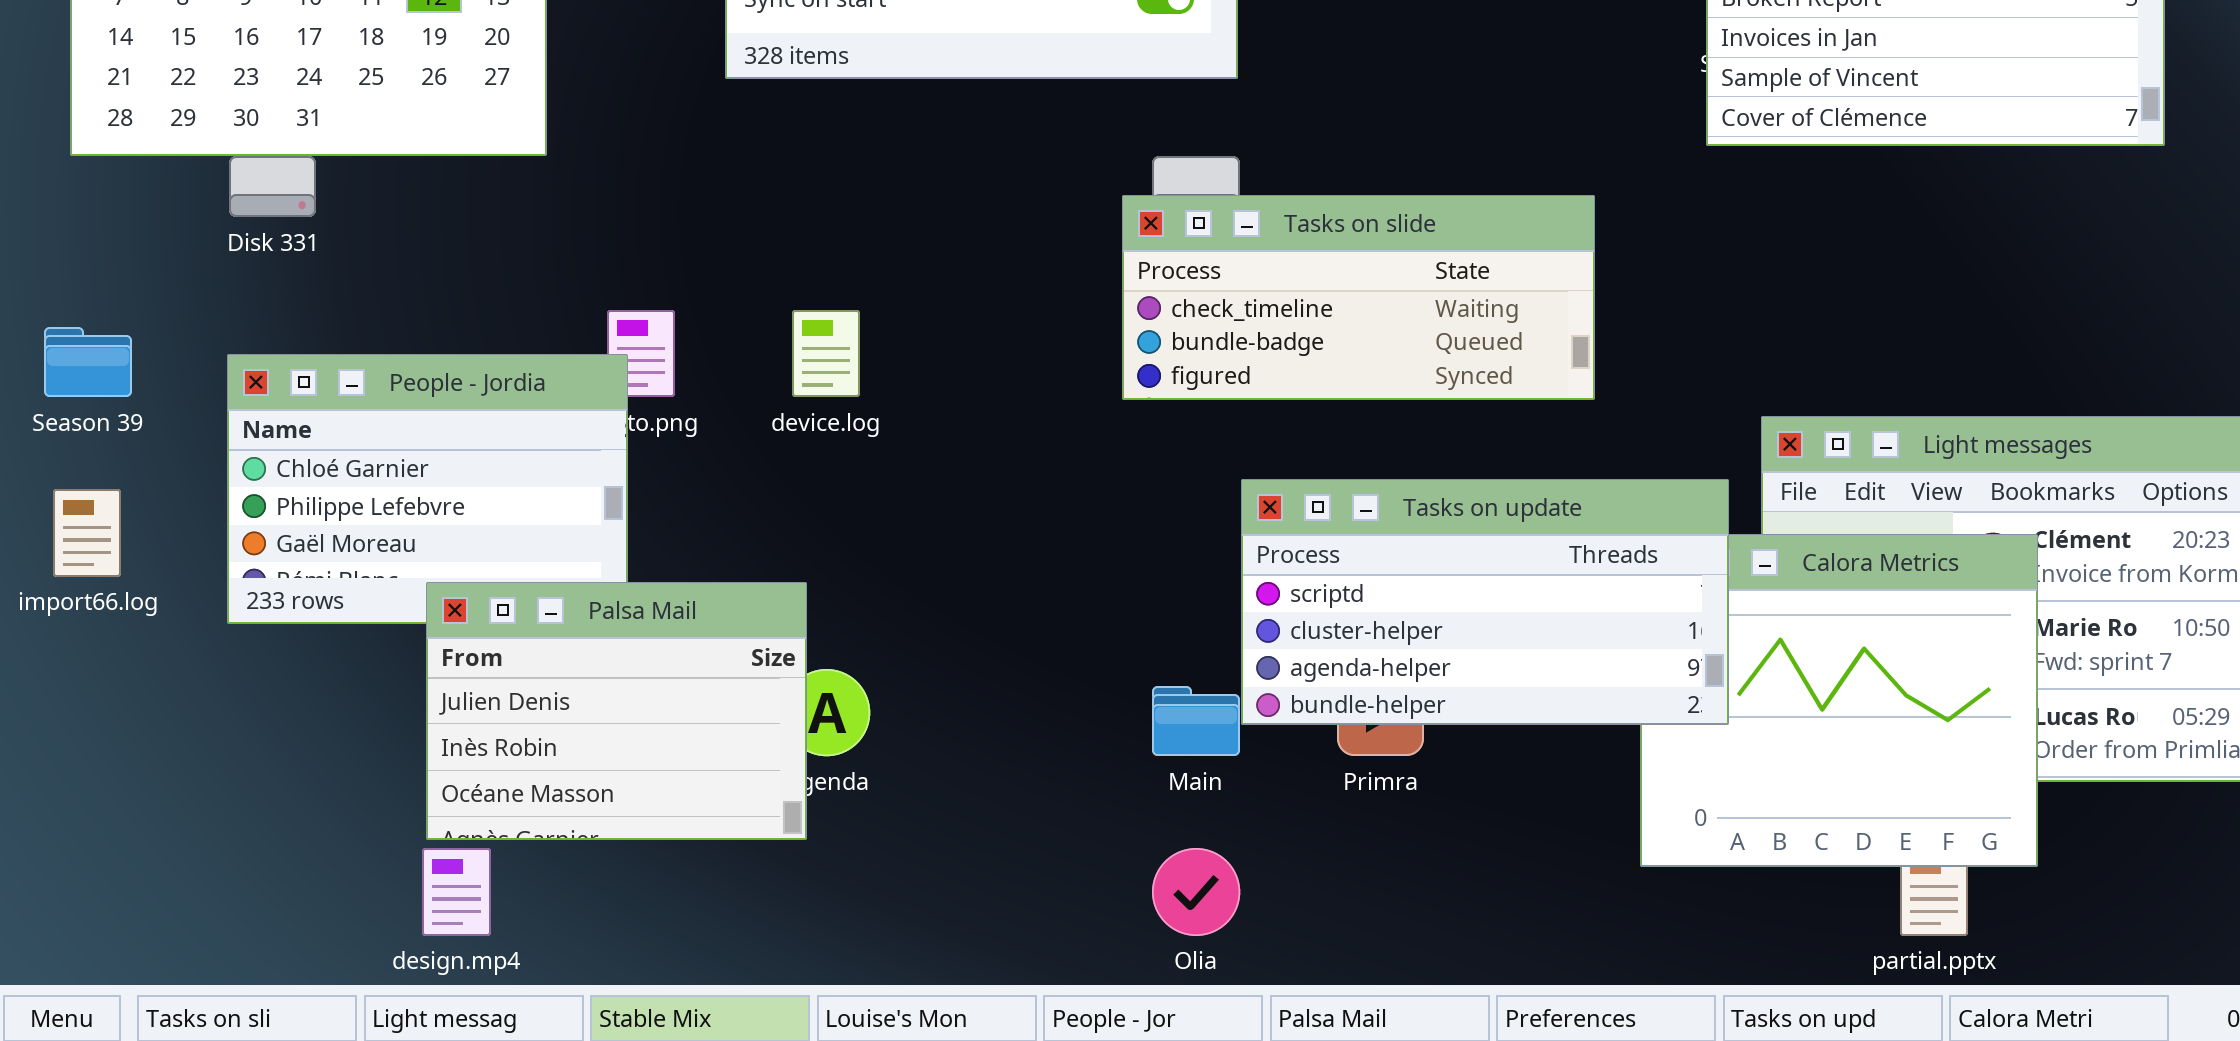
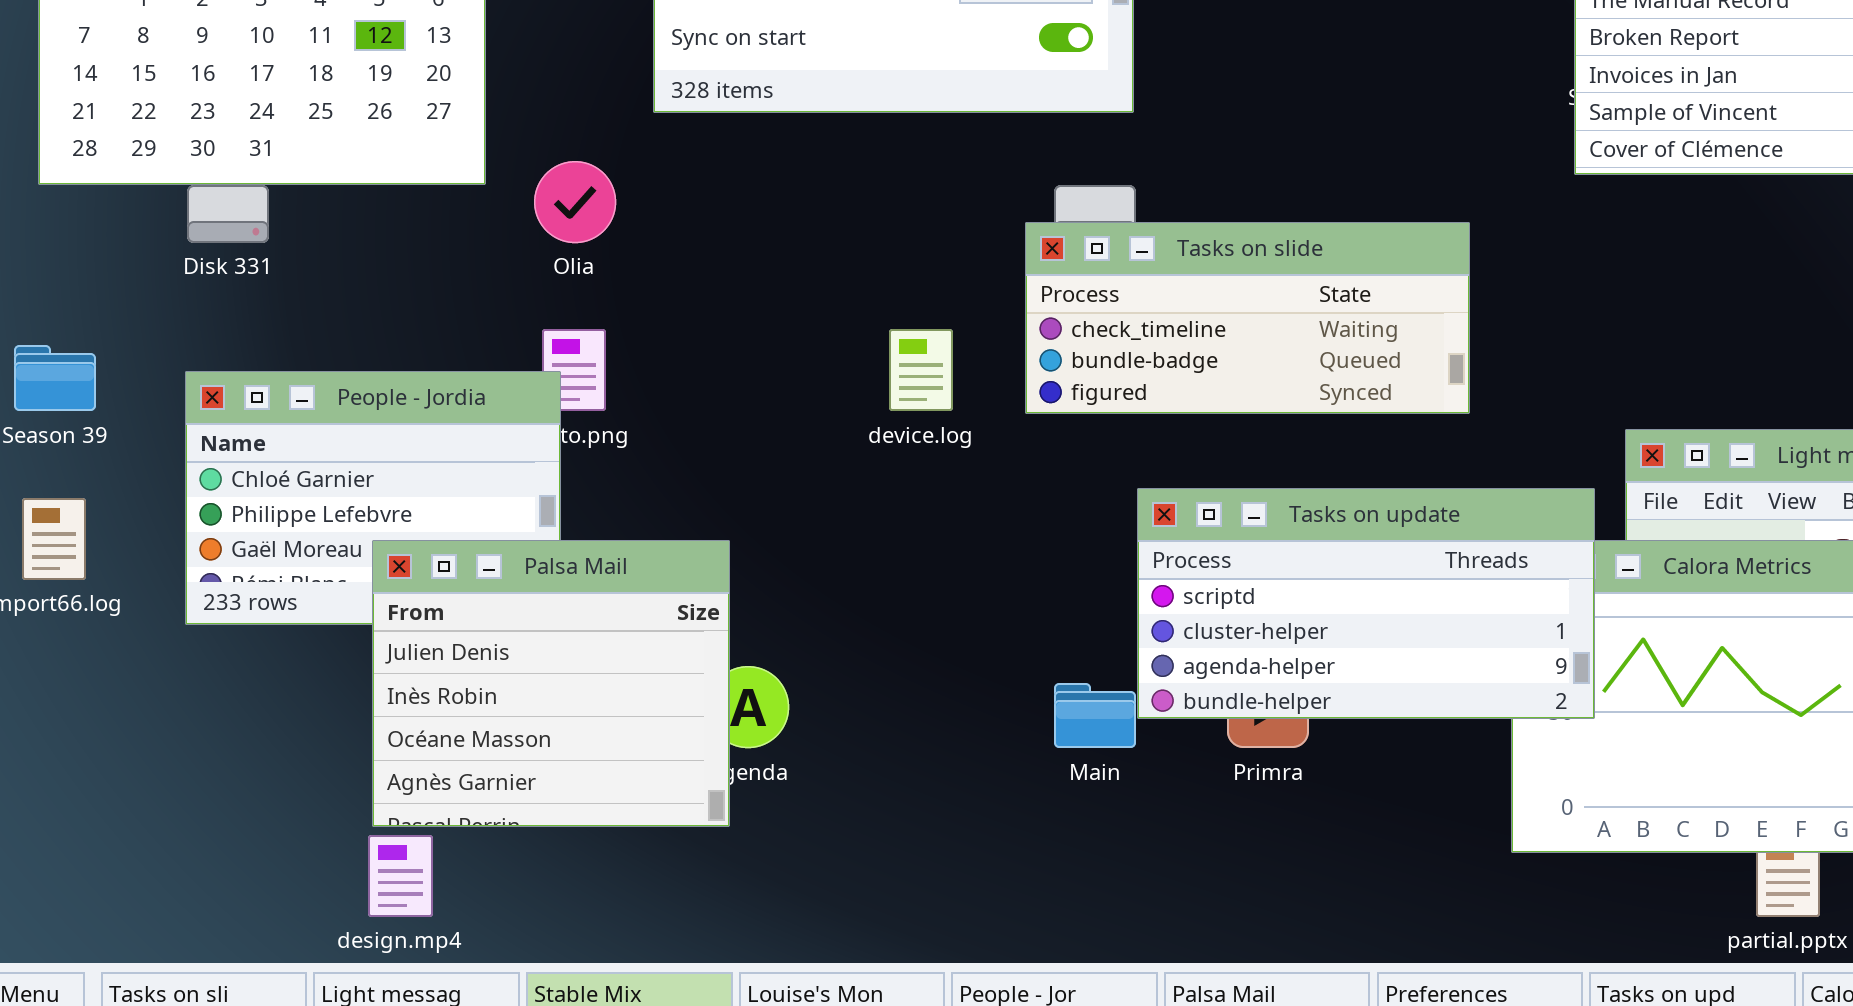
device.log: [792,310,860,397] -> [889,329,953,411], moved
Palsa Mail: [426,582,807,840] -> [372,540,730,827], resized
Olia: [1152,848,1240,936] -> [534,161,616,243], moved

